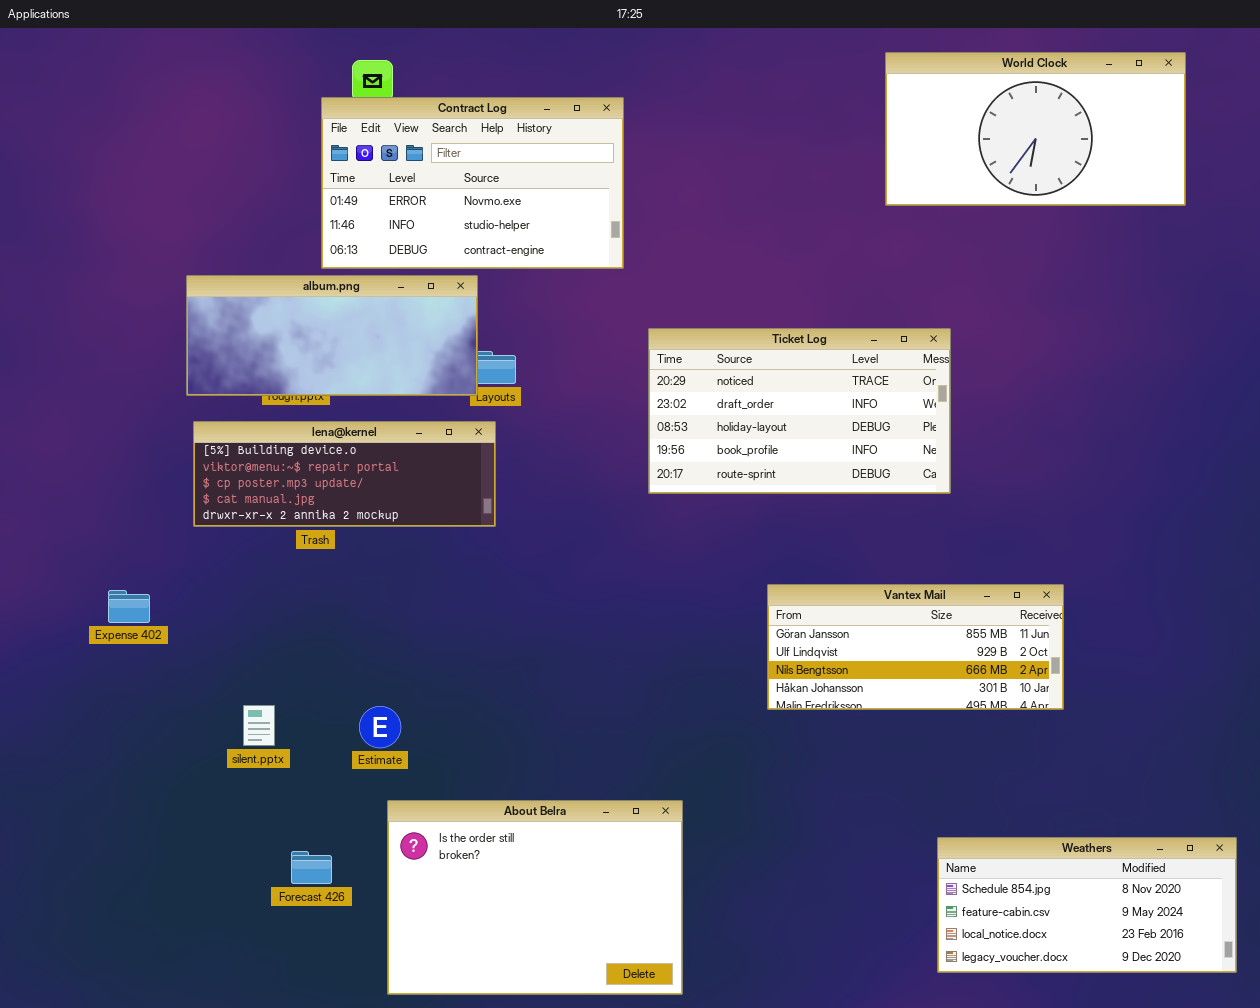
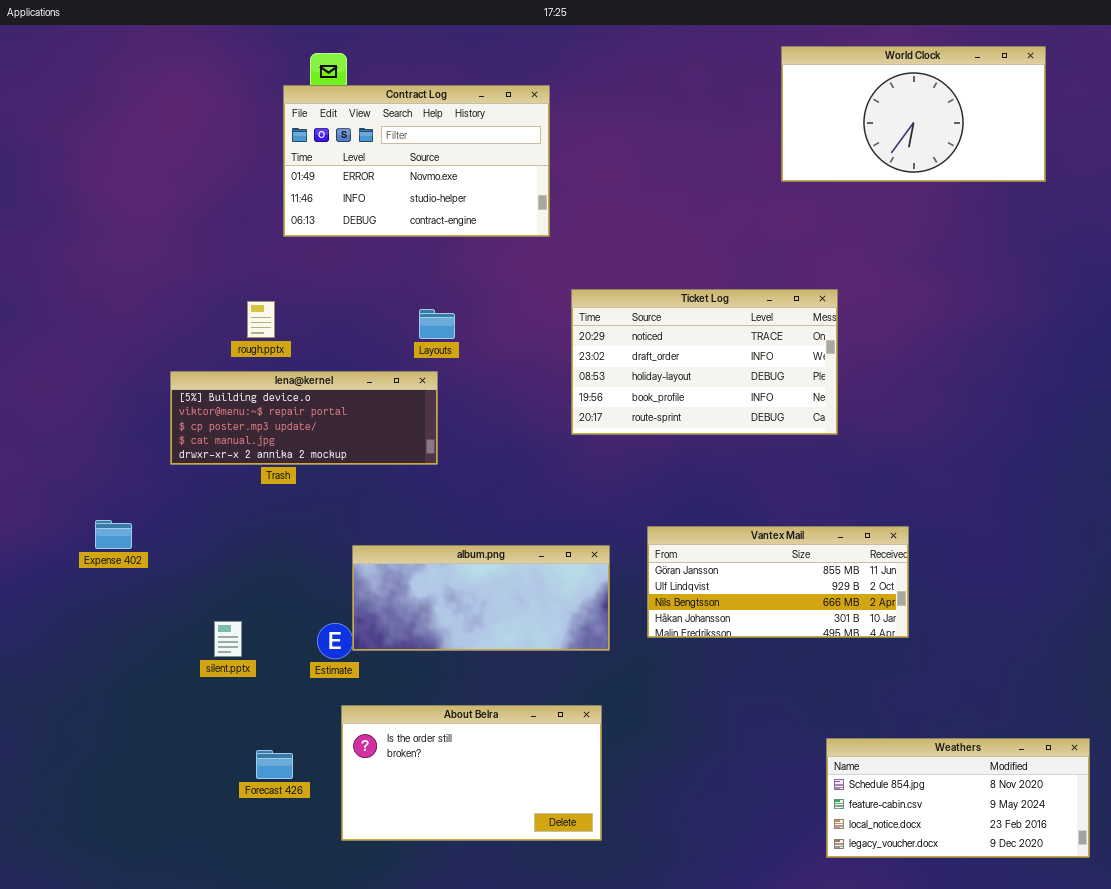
album.png: [186,275,478,396] -> [352,545,610,651], moved
Vantex Mail: [767,584,1064,710] -> [647,526,909,638], moved
About Belra: [387,800,683,995] -> [341,705,602,841], resized

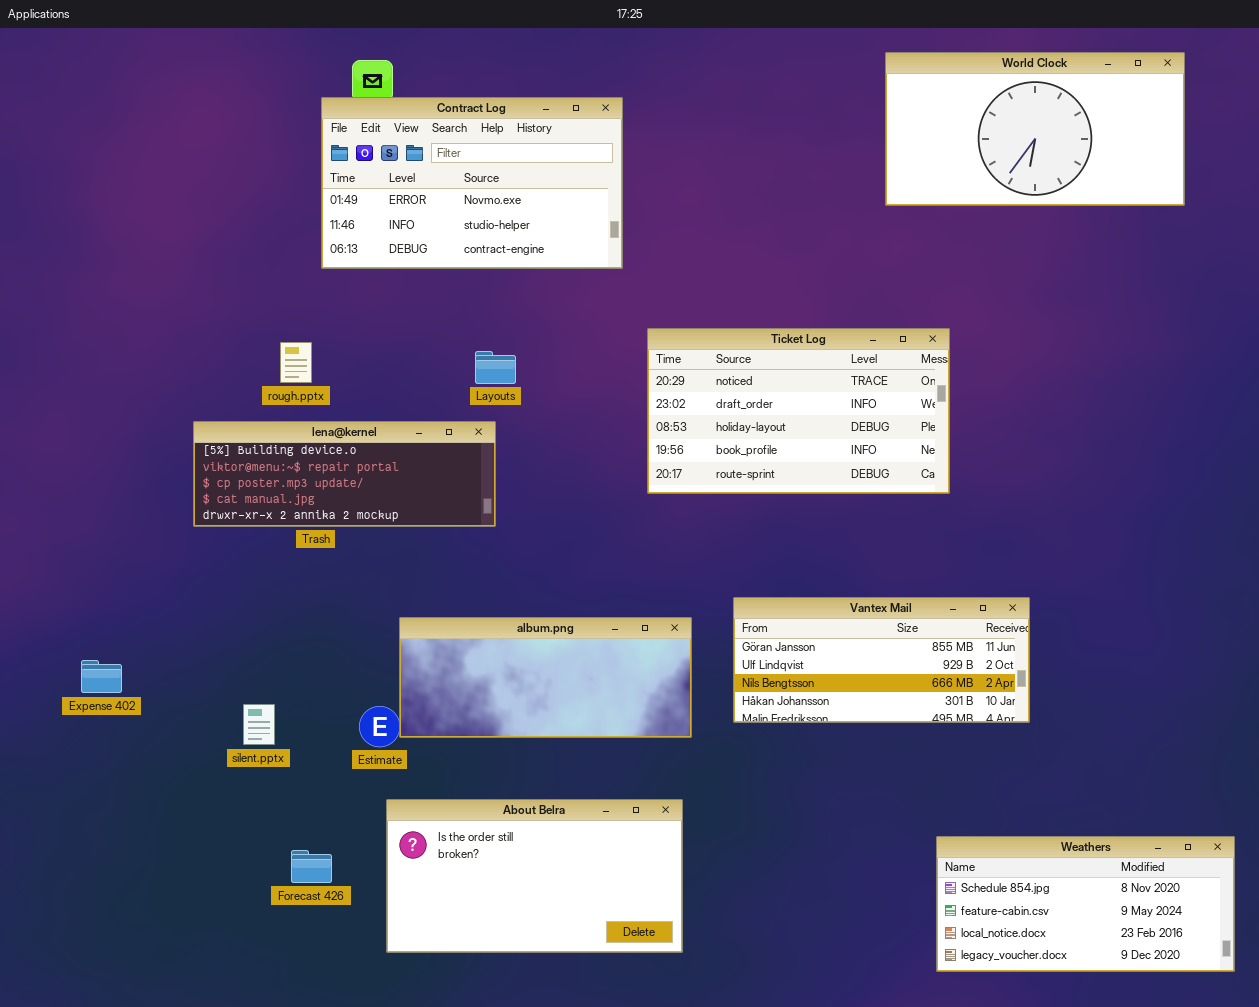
Expense 402: [95,520,132,549] -> [81,660,122,693], moved

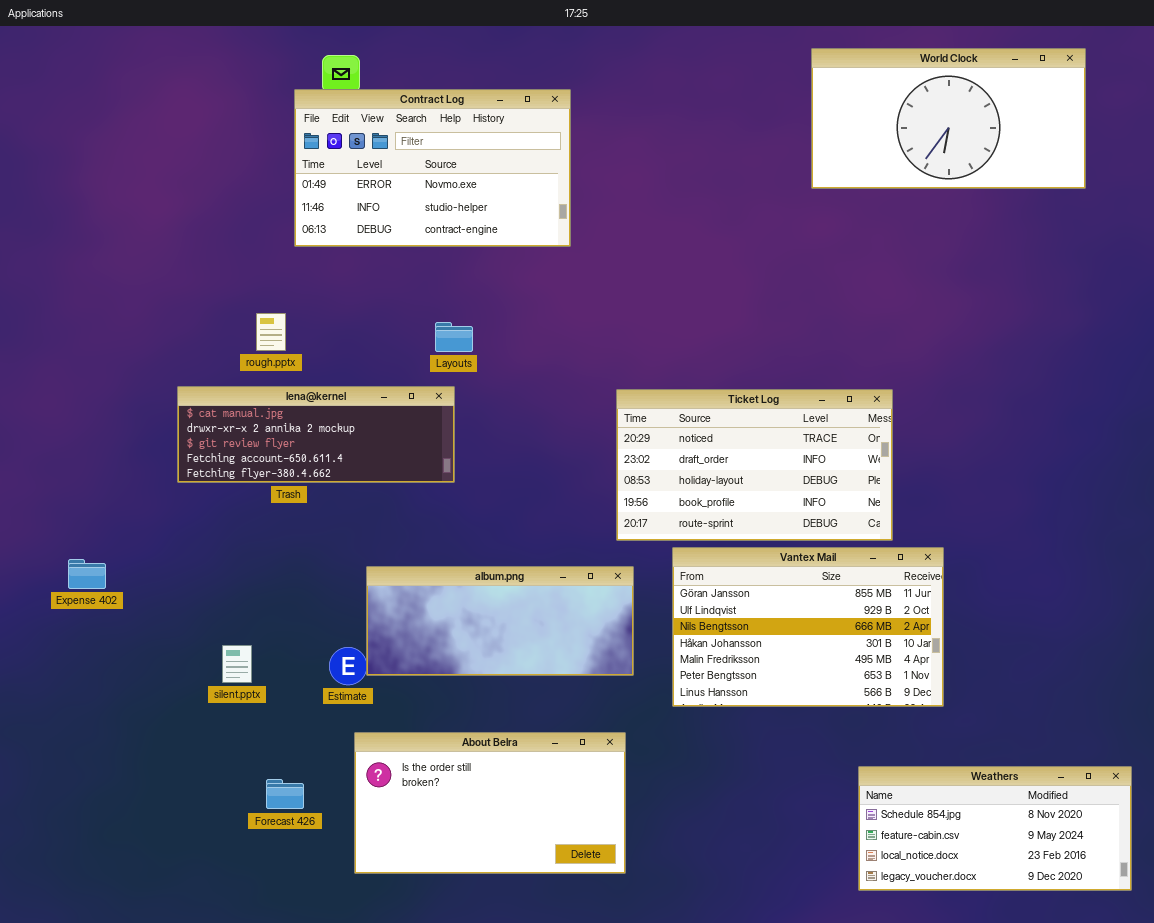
Ticket Log: [647,328,950,494] -> [616,389,893,541], moved
lena@kernel: [193,421,496,527] -> [177,386,455,483], scrolled down 3 rows
Vantex Mail: [733,597,1030,723] -> [672,547,944,707], resized
Expense 402: [81,660,122,693] -> [68,559,106,589], moved

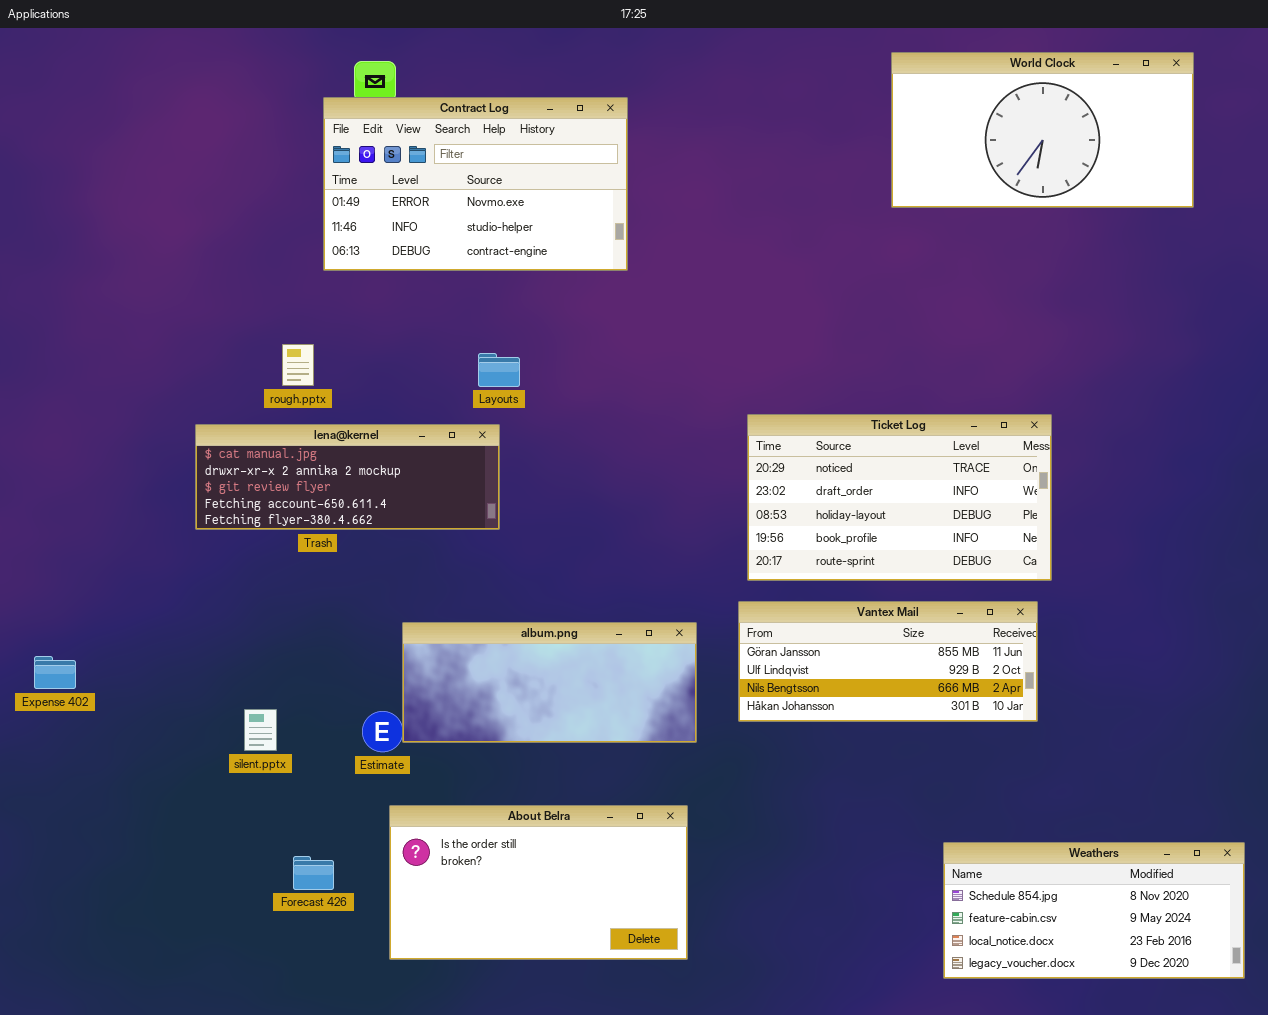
Ticket Log: [616,389,893,541] -> [747,414,1052,581], moved
Vantex Mail: [672,547,944,707] -> [738,601,1038,722], resized
Expense 402: [68,559,106,589] -> [34,656,76,689], moved

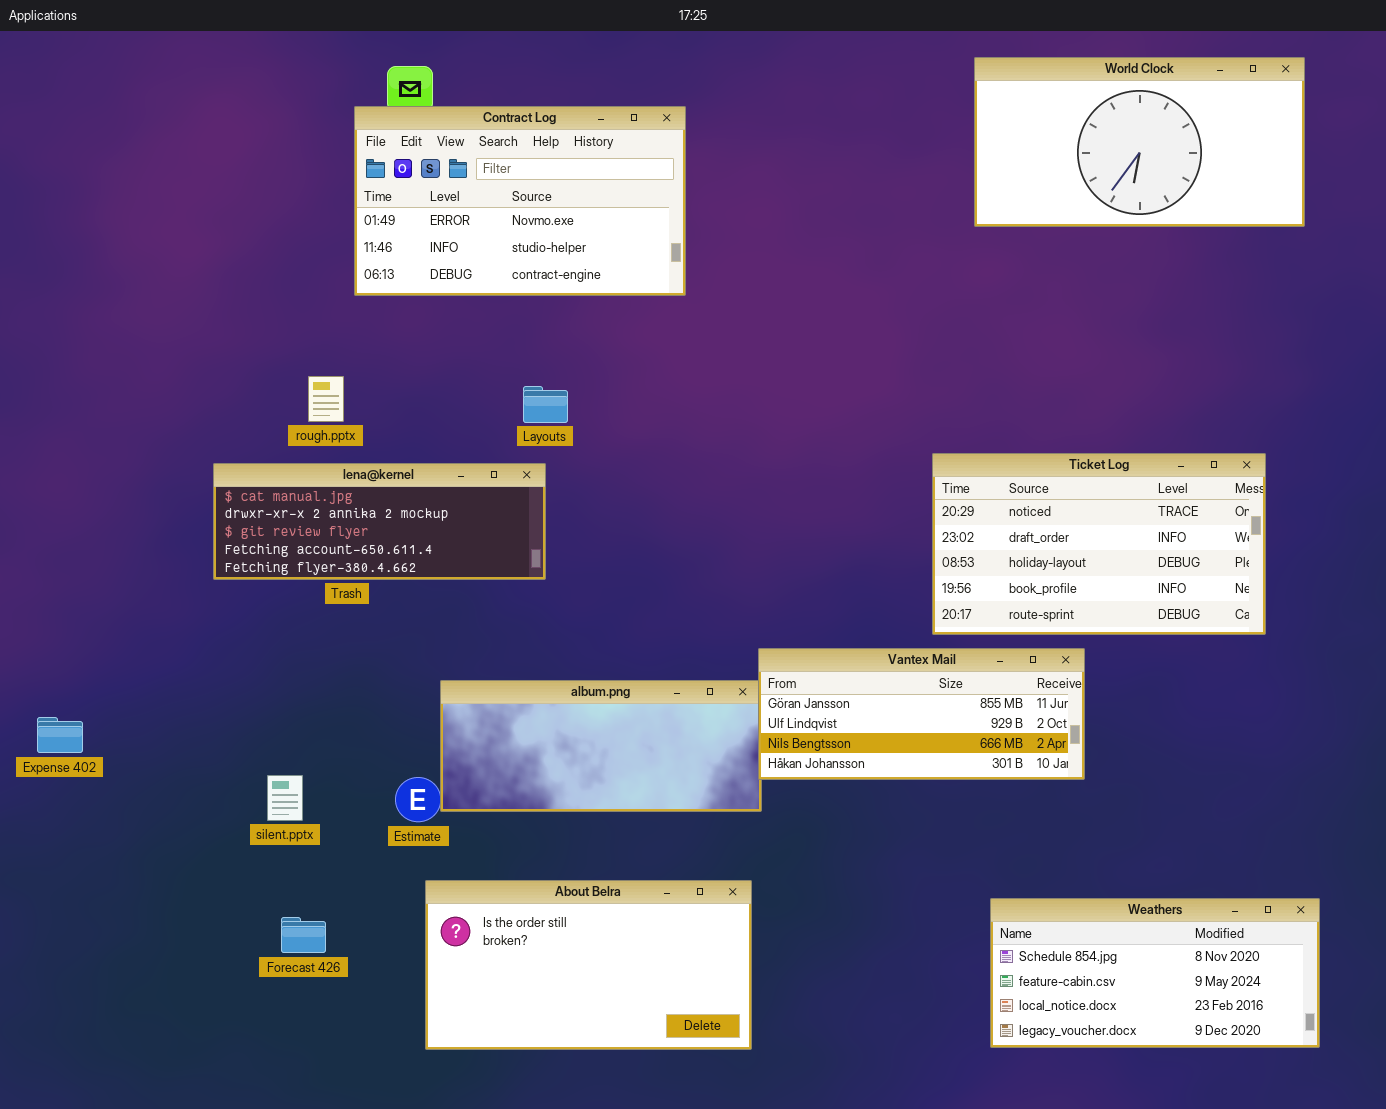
Ticket Log: [747,414,1052,581] -> [932,453,1266,635], moved
Vantex Mail: [738,601,1038,722] -> [758,648,1085,780], moved
Weathers: [943,842,1245,979] -> [990,898,1320,1048], moved
Forecast 426: [293,856,334,890] -> [281,917,326,953], moved

